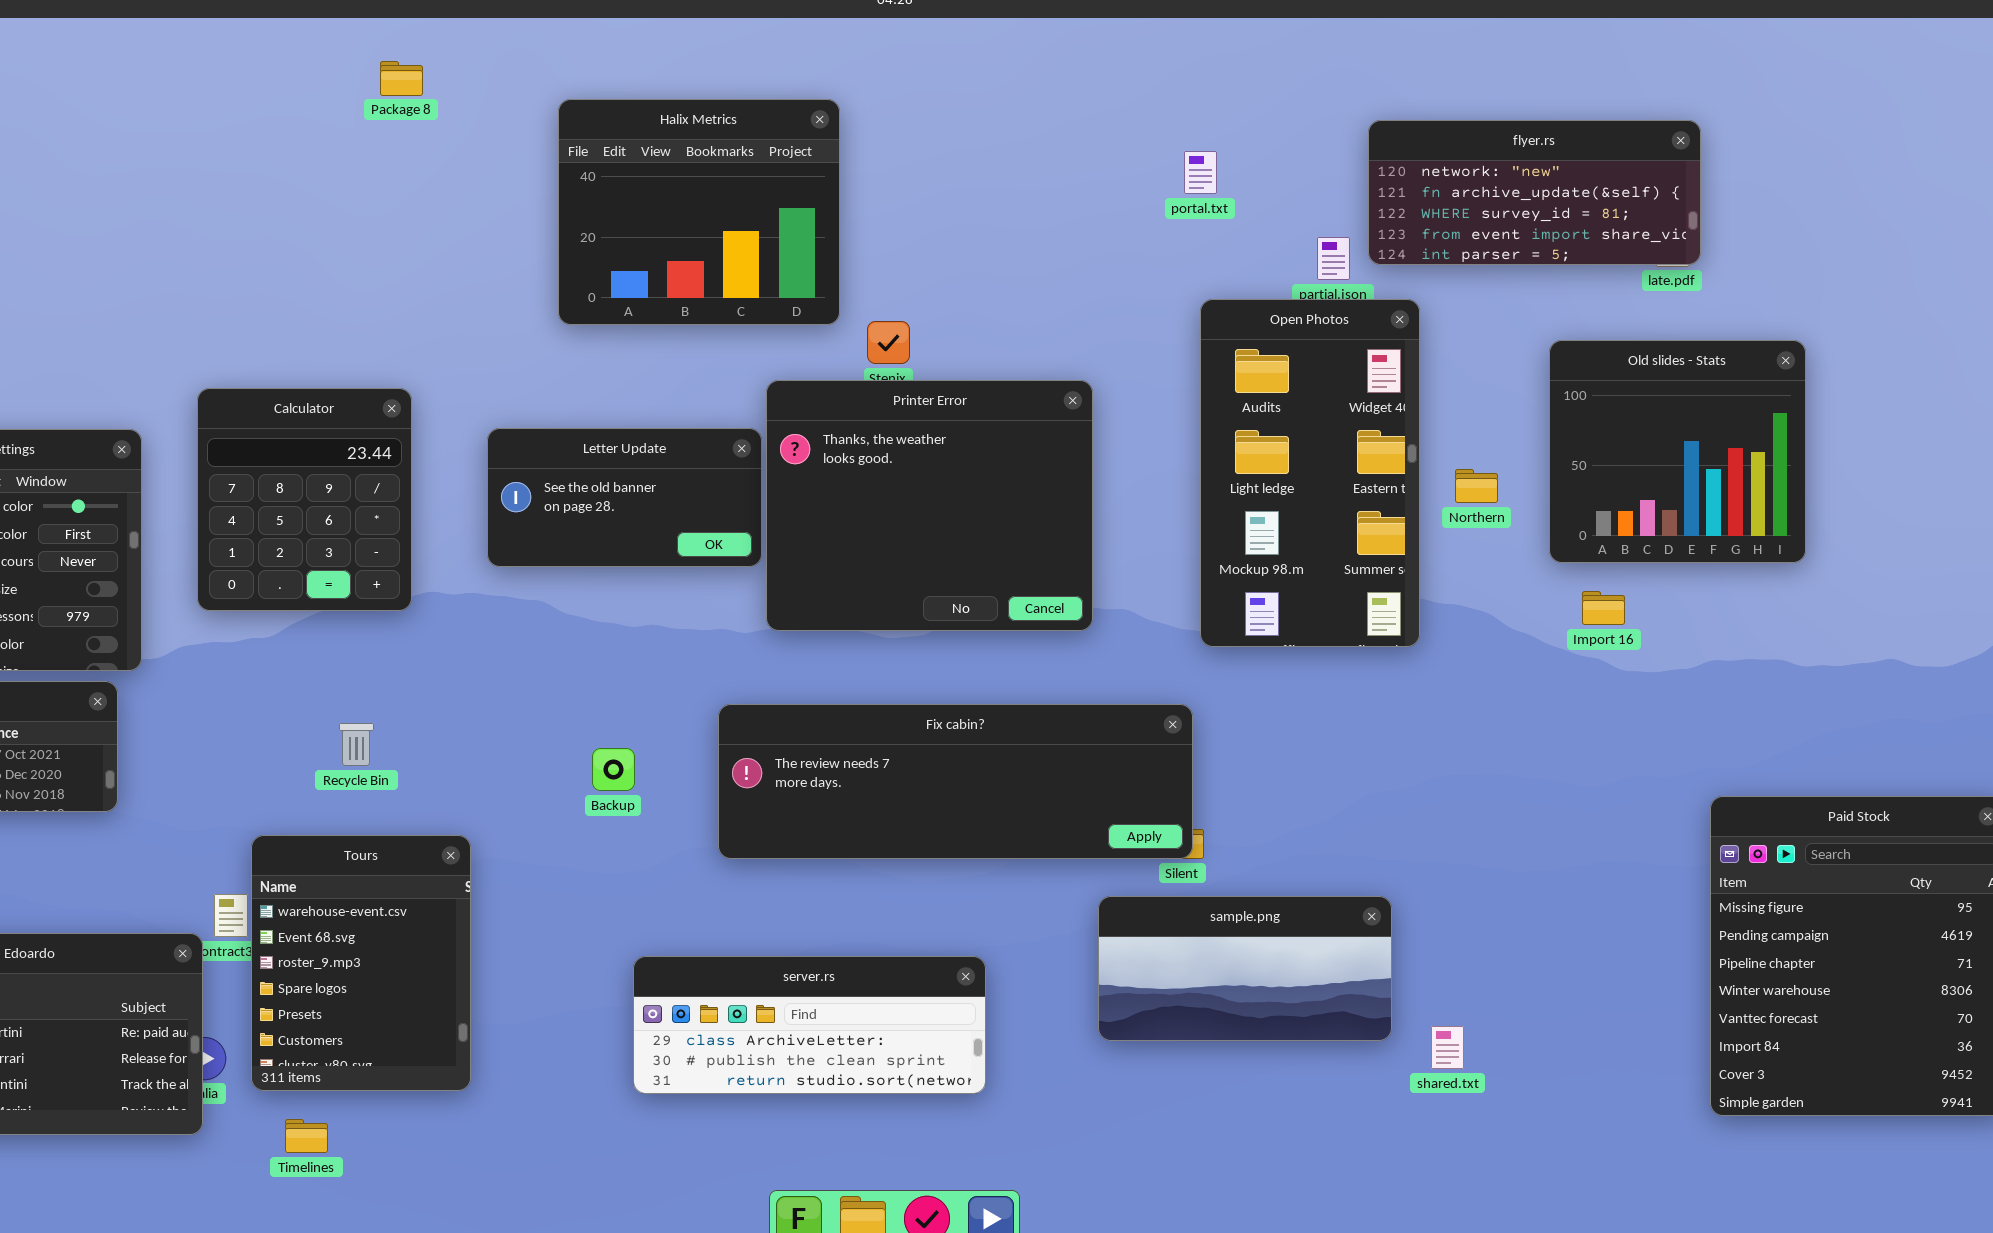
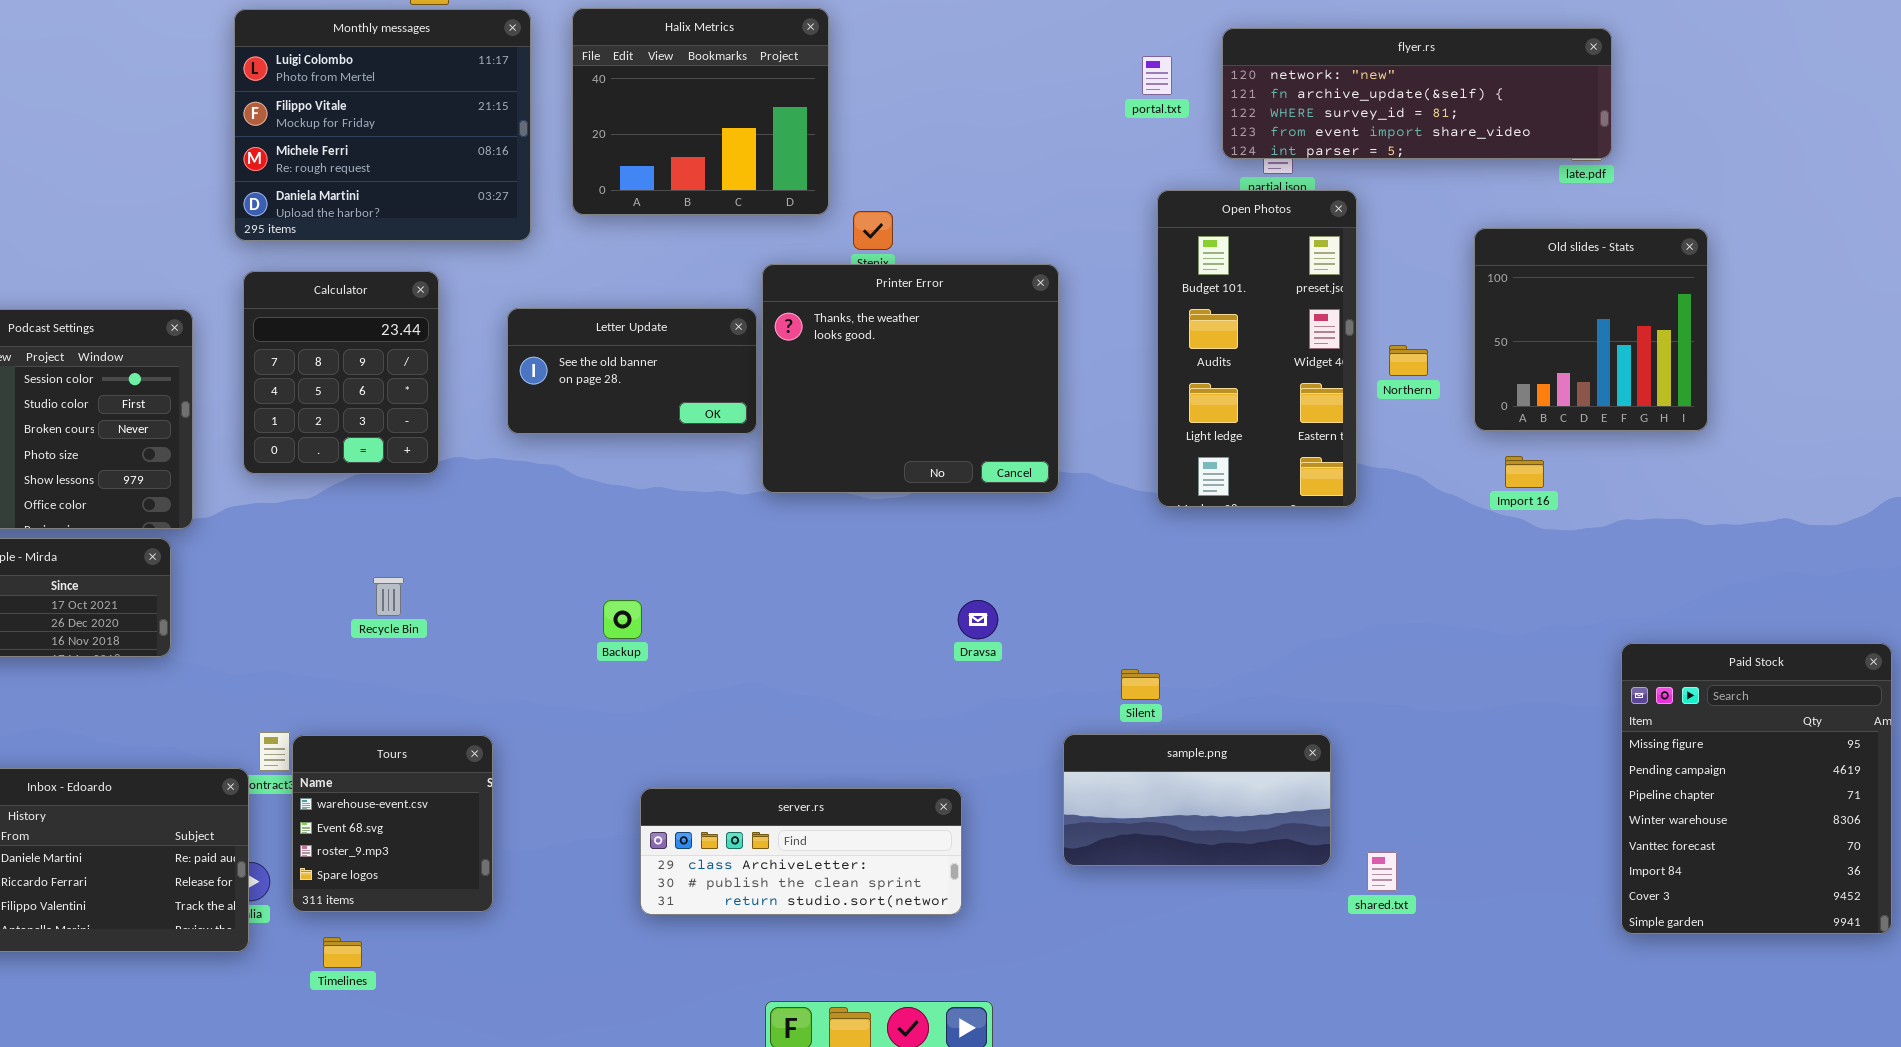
Monthly messages: none -> [234,9,531,241], opened
flyer.rs: [1368,120,1701,265] -> [1222,28,1612,159], resized
Open Photos: [1200,299,1420,647] -> [1157,190,1357,507], scrolled up 1 row
Fix cabin?: [718,704,1193,859] -> none, closed
Tours: [251,835,471,1091] -> [292,735,493,912], resized

